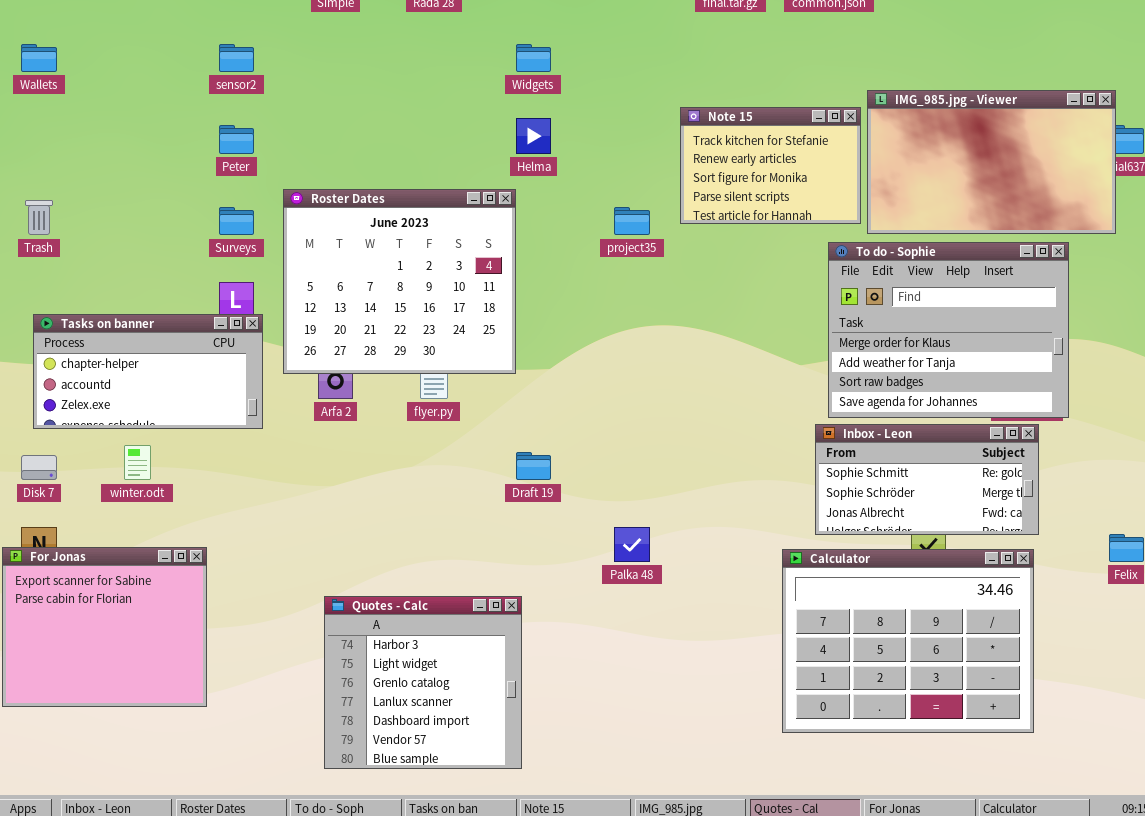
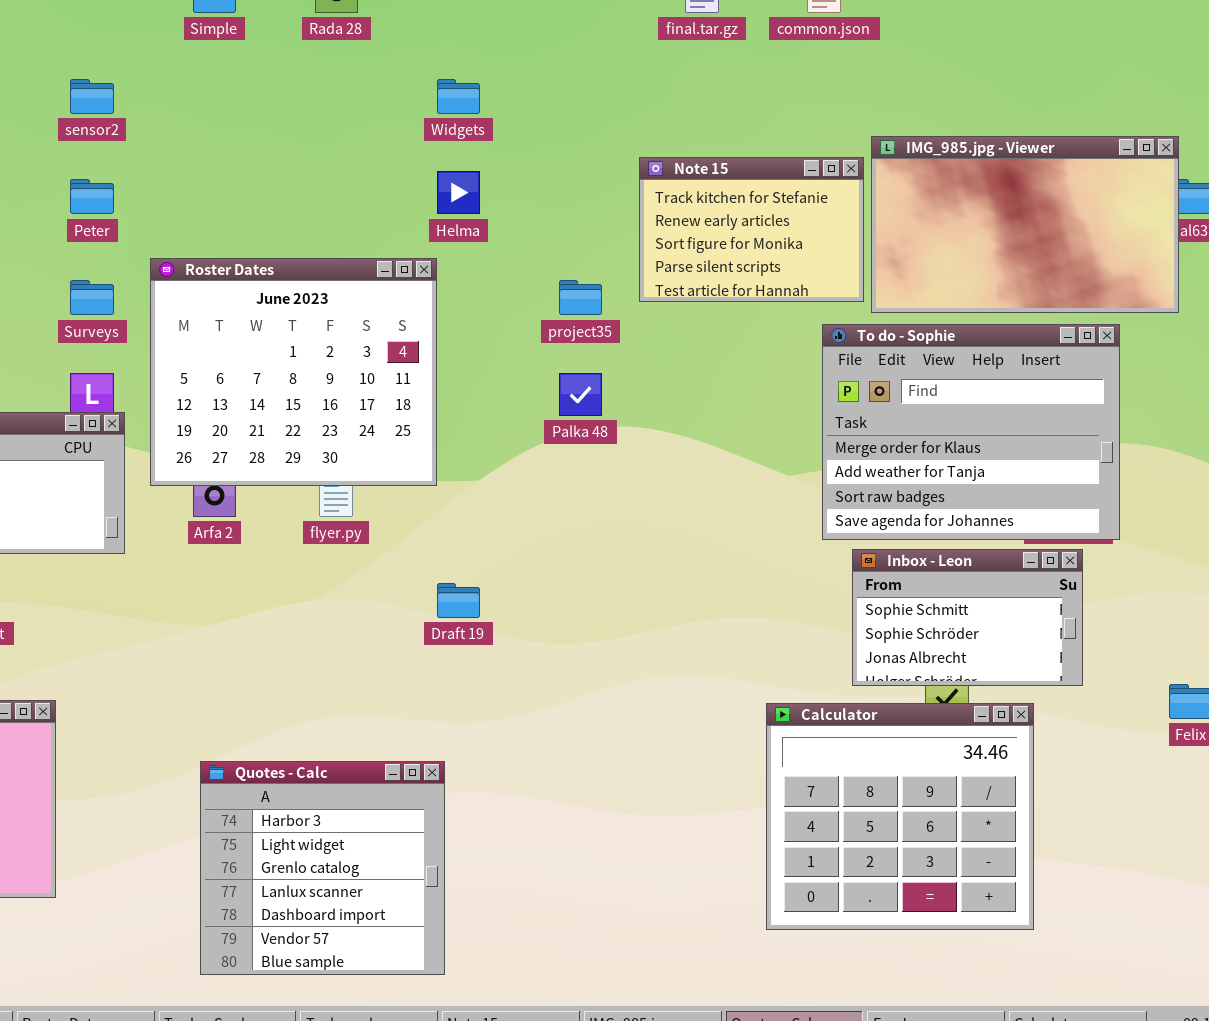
Inbox - Leon: [815,424,1039,535] -> [852,549,1083,686], resized
Palka 48: [614,527,650,562] -> [559,373,602,416], moved
Calculator: [782,549,1034,733] -> [766,703,1034,930], resized

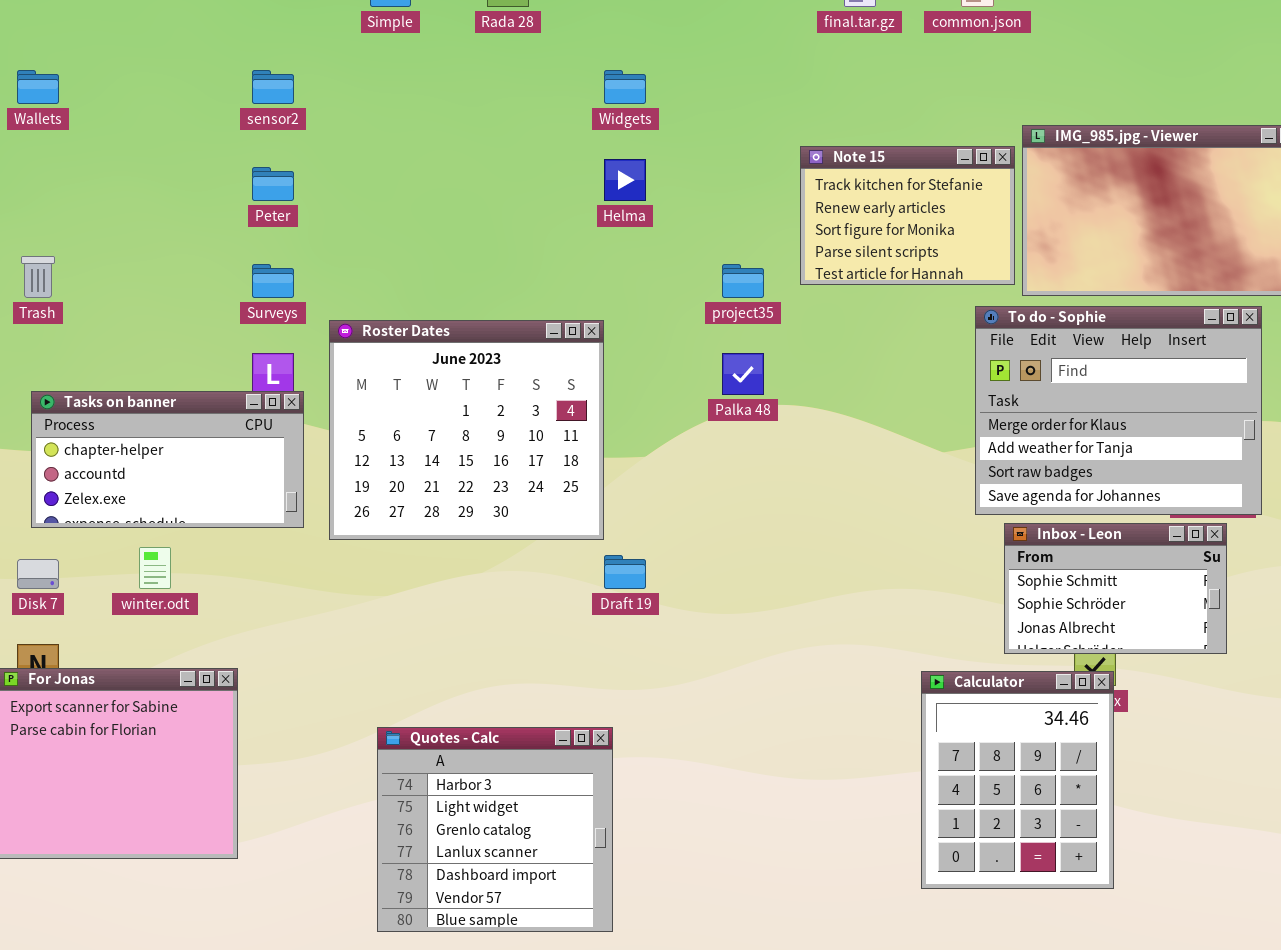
Roster Dates: [150,258,437,486] -> [329,320,604,540], moved
Calculator: [766,703,1034,930] -> [921,671,1114,889], resized

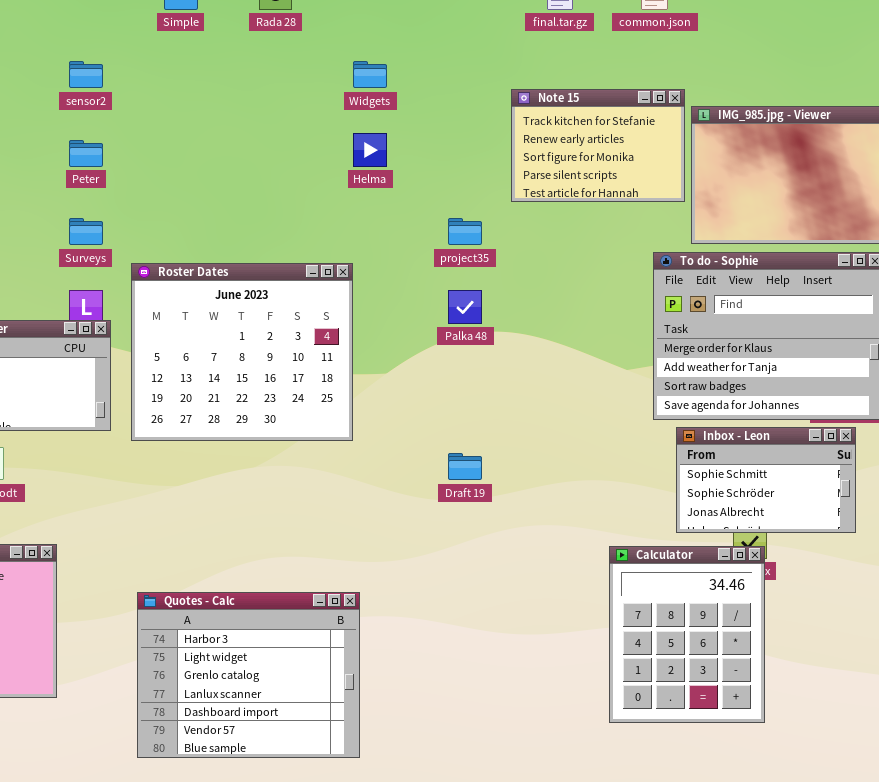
Note 15: [800,146,1015,285] -> [511,89,685,202], moved
Draft 19: [604,555,646,589] -> [448,453,482,480], moved
Quotes - Calc: [377,727,613,932] -> [137,592,360,758], resized

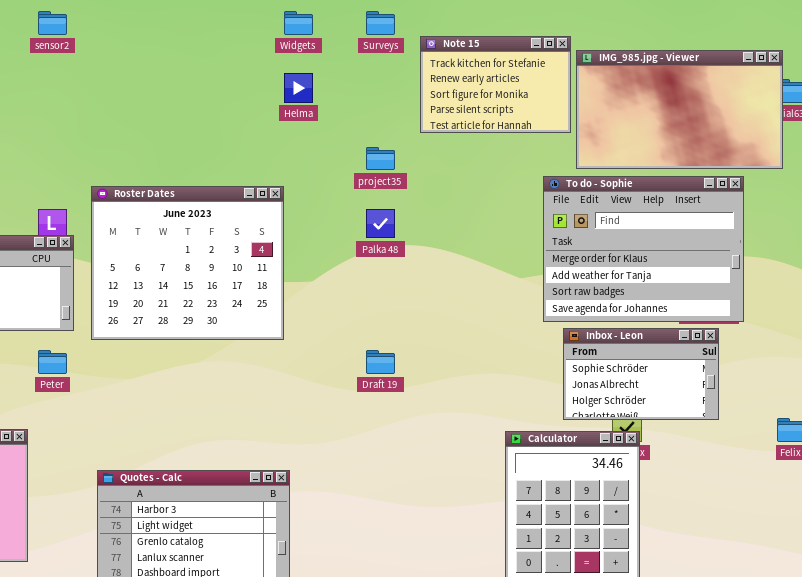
Peter: [69,140,103,167] -> [38,350,67,374], moved
Surveys: [69,218,103,245] -> [366,11,395,35], moved
Inbox - Leon: [676,427,856,533] -> [563,328,719,420], scrolled down 1 row

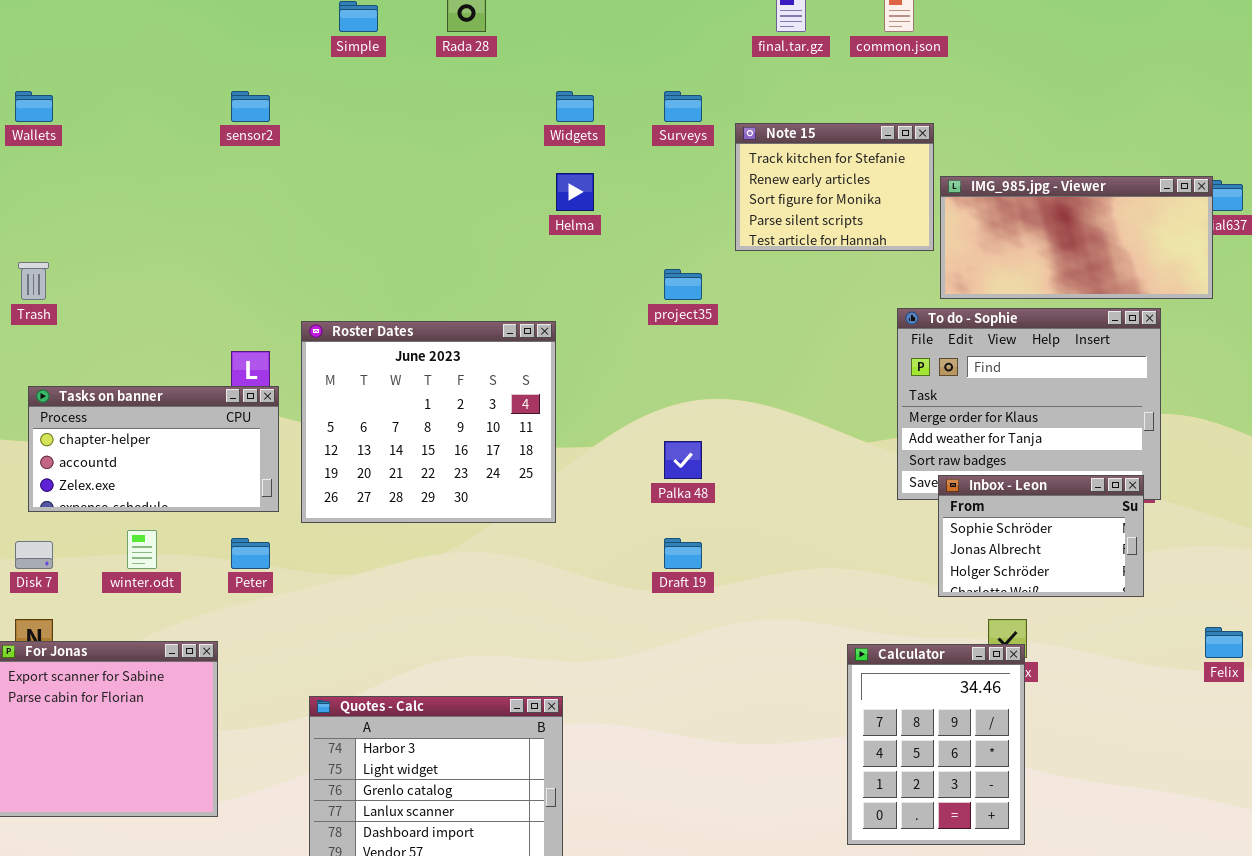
IMG_985.jpg - Viewer: [576,50,783,169] -> [940,176,1213,299], resized
Palka 48: [366,209,395,238] -> [664,441,702,479], moved
Inbox - Leon: [563,328,719,420] -> [938,475,1144,597], moved

